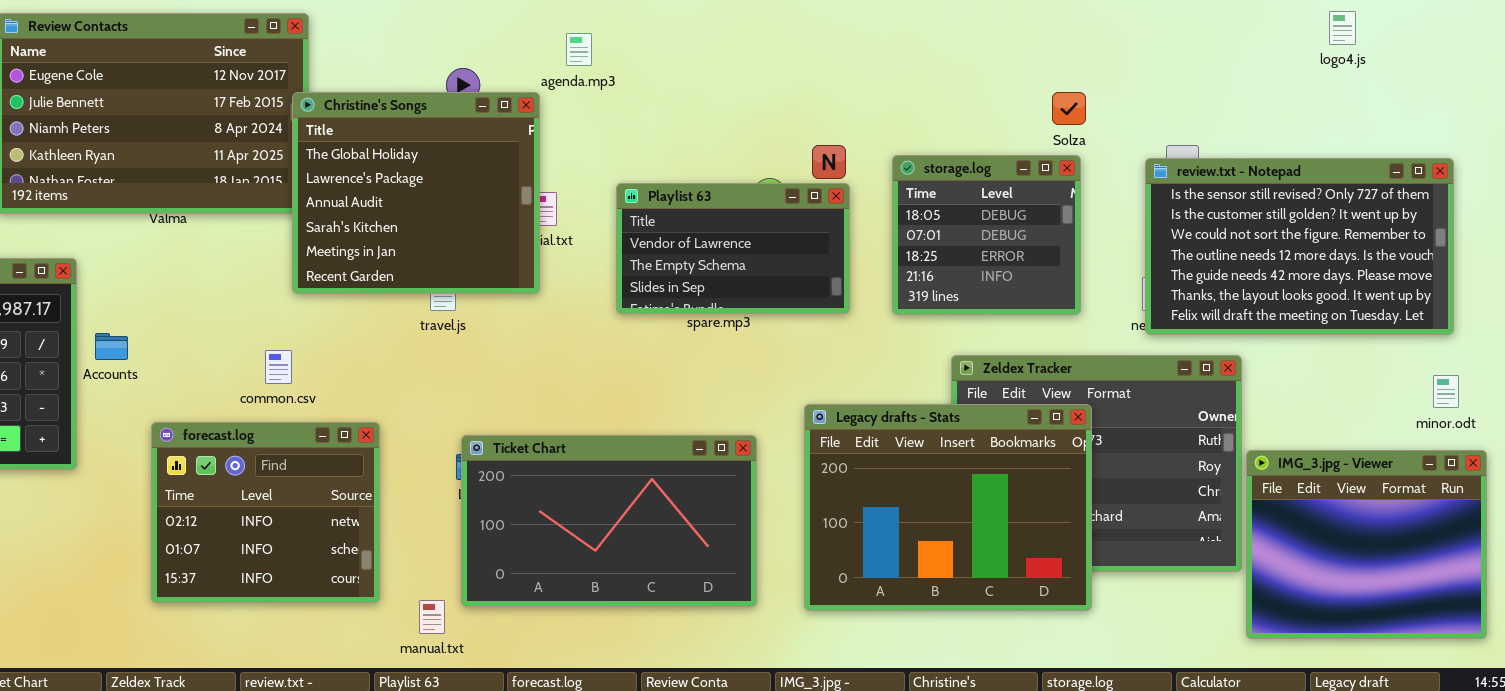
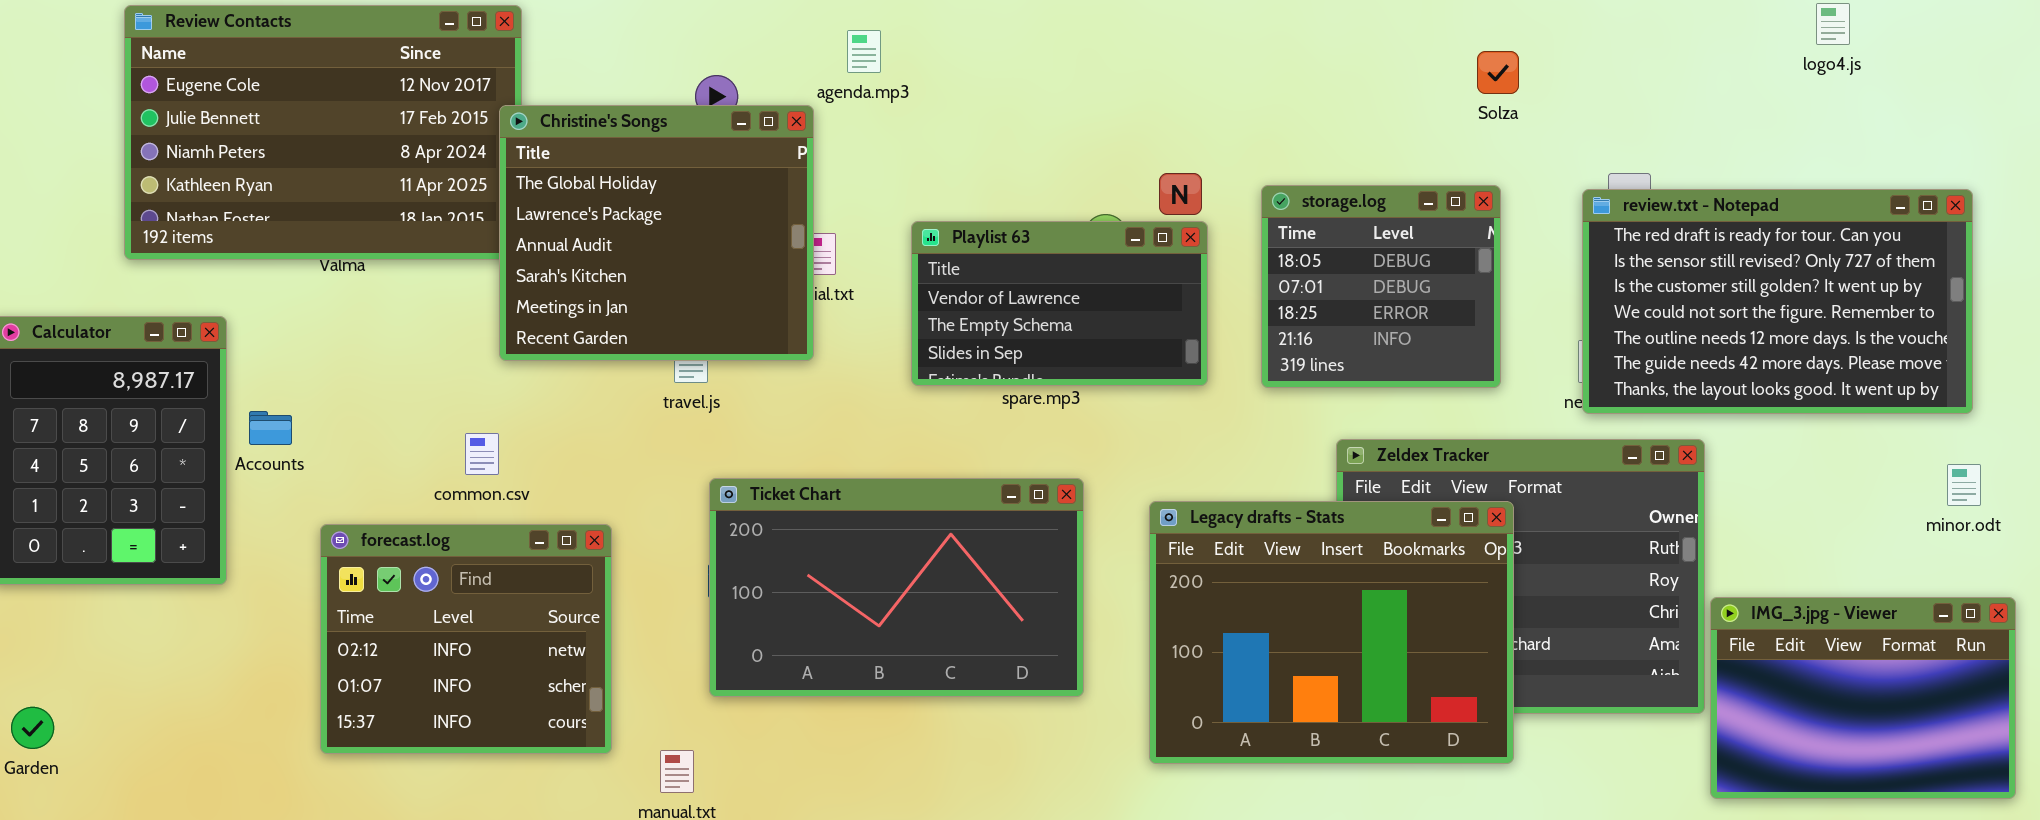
Solza: [1052,92,1086,125] -> [1477,51,1519,94], moved
review.txt - Notepad: [1145,158,1454,335] -> [1582,189,1973,414], scrolled up 1 row
Ticket Chart: [461,435,757,607] -> [709,478,1084,697], moved
IMG_3.jpg - Viewer: [1246,450,1487,639] -> [1710,597,2016,799], resized

